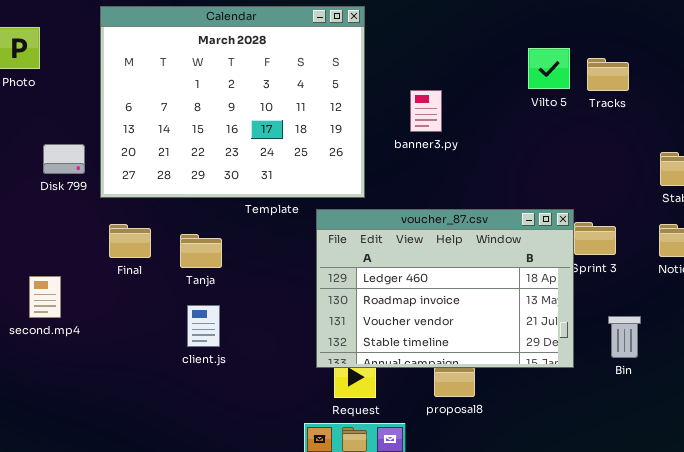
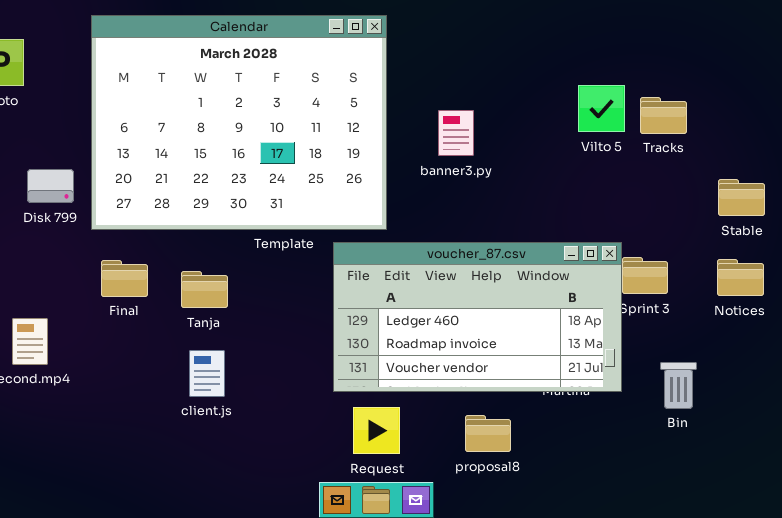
Vilto 5: [528,48,570,89] -> [578,85,625,132], moved
Tracks: [587,58,629,91] -> [640,97,687,134], moved
voucher_87.csv: [316,209,574,368] -> [333,242,622,392], resized

